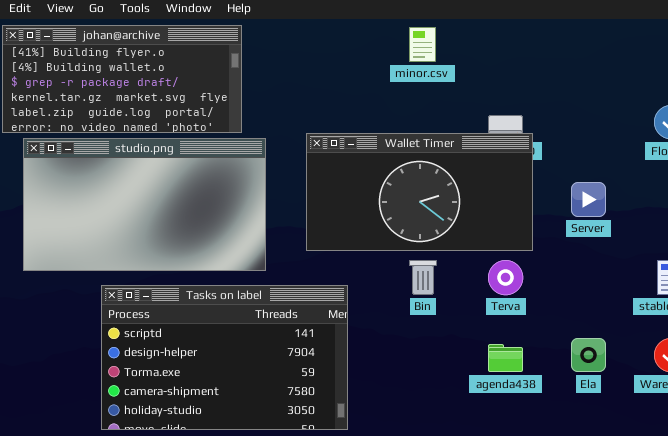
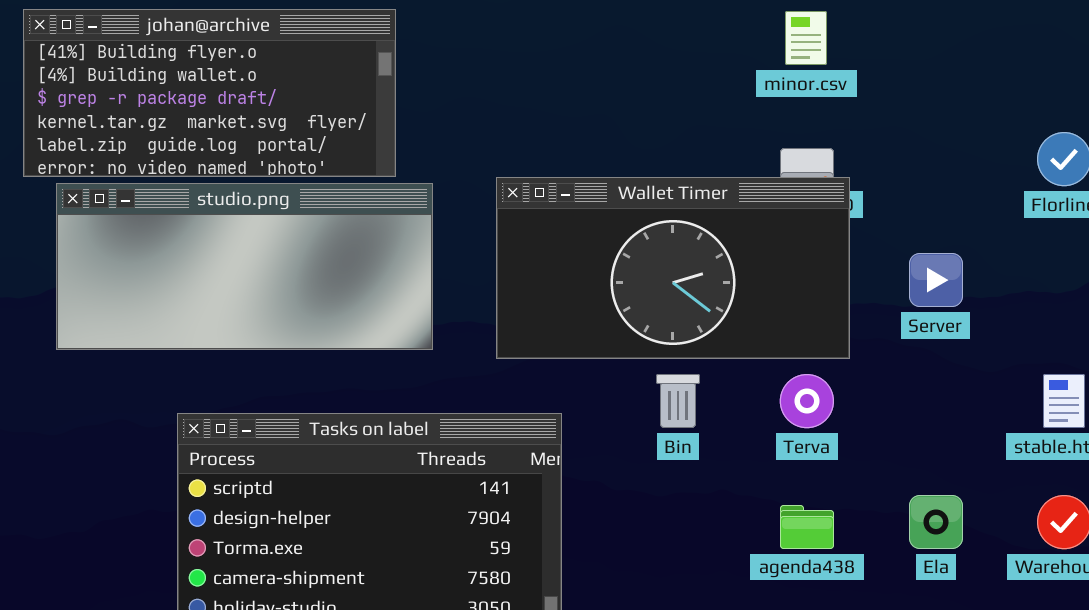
minor.csv: [409,27,436,62] -> [785,11,827,65], moved
studio.png: [23,138,266,271] -> [56,183,433,350], resized

